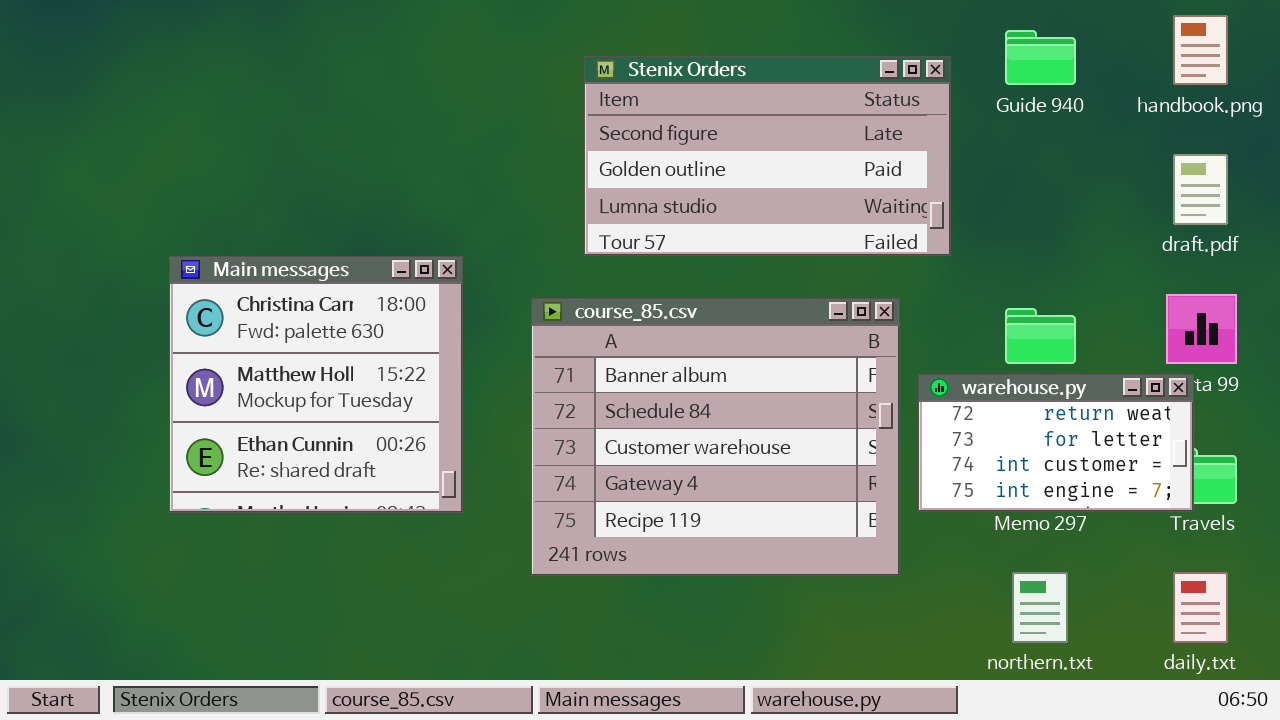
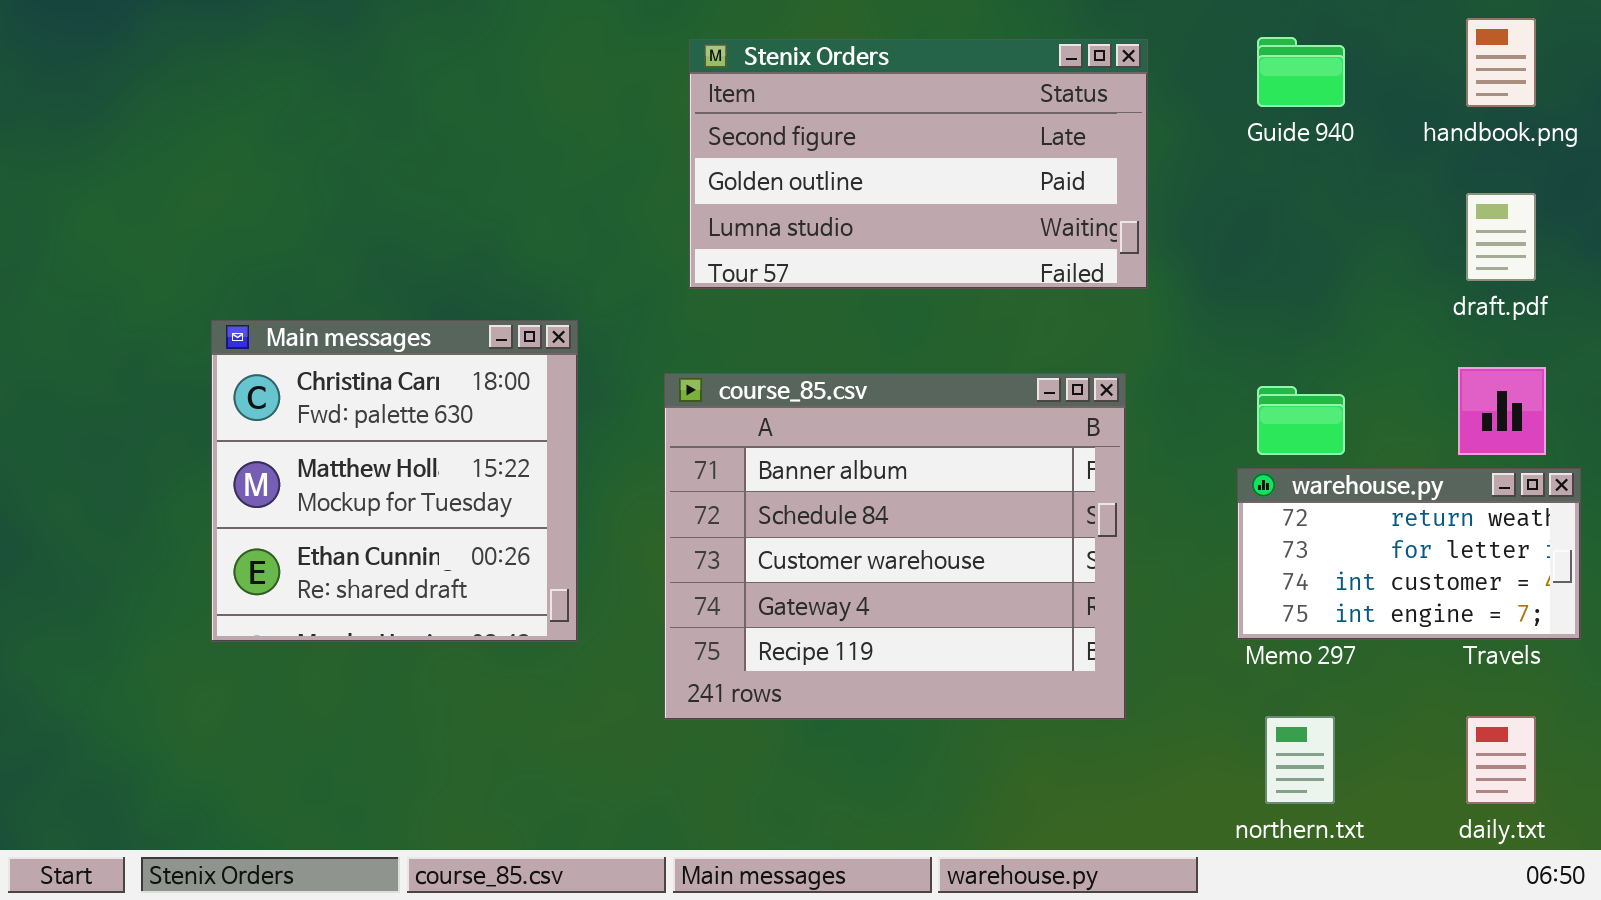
Stenix Orders: [584,56,951,256] -> [689,39,1148,289], moved
warehouse.py: [918,374,1194,512] -> [1237,468,1581,640], moved

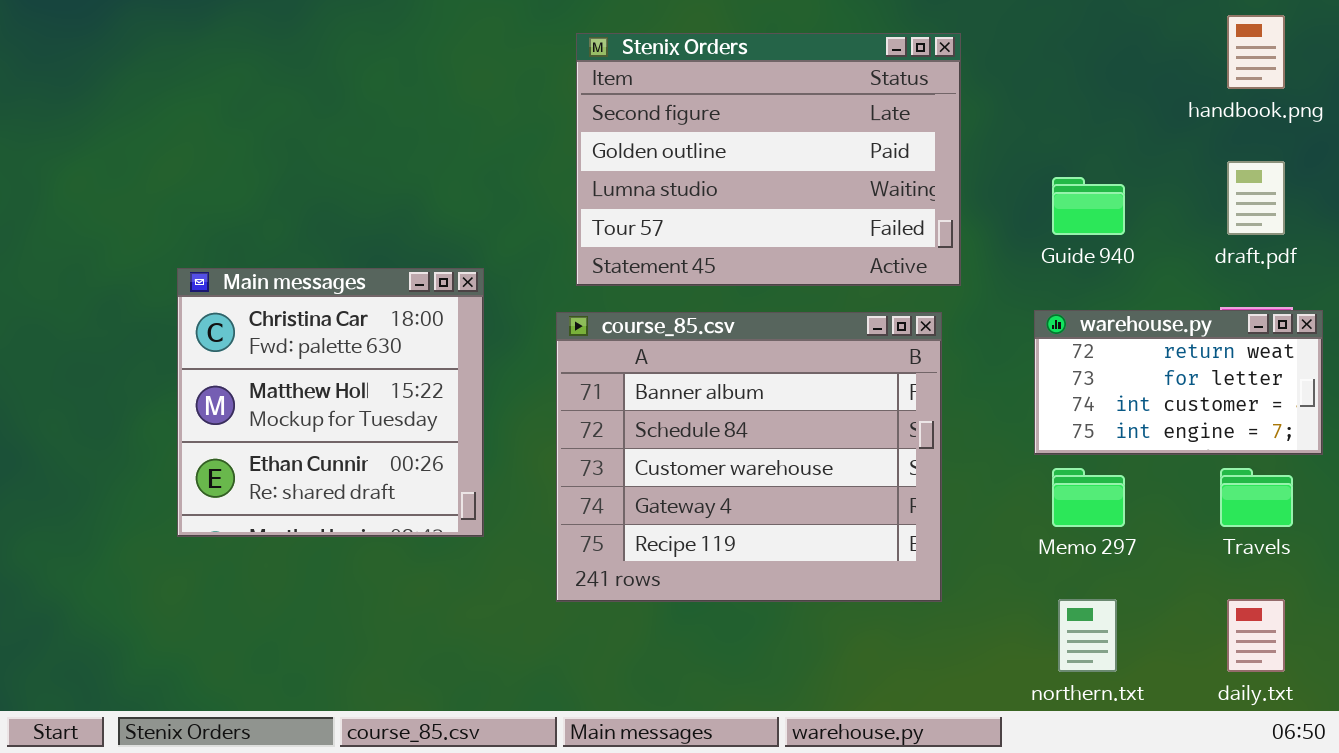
Guide 940: [1257,37,1345,107] -> [1052,177,1125,235], moved
Stenix Orders: [689,39,1148,289] -> [576,33,961,286], resized
warehouse.py: [1237,468,1581,640] -> [1034,310,1323,455], moved

